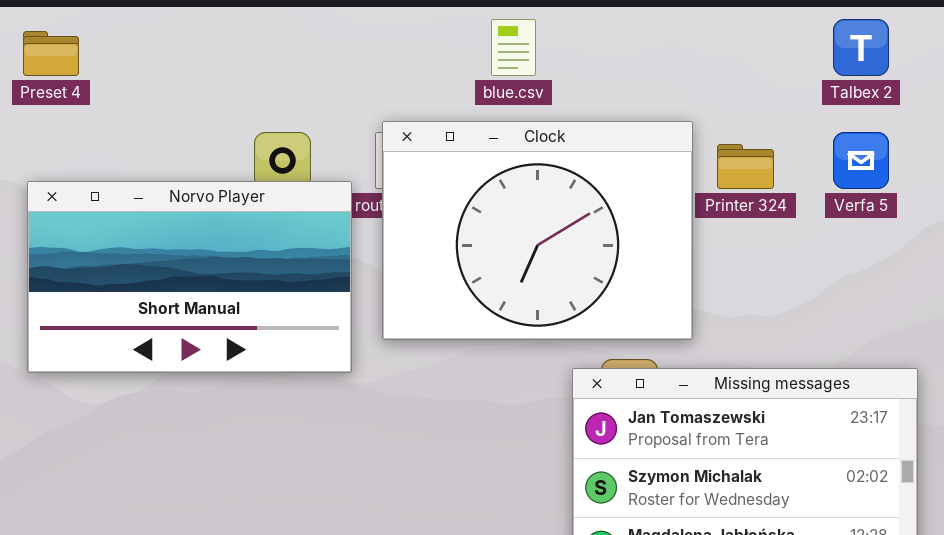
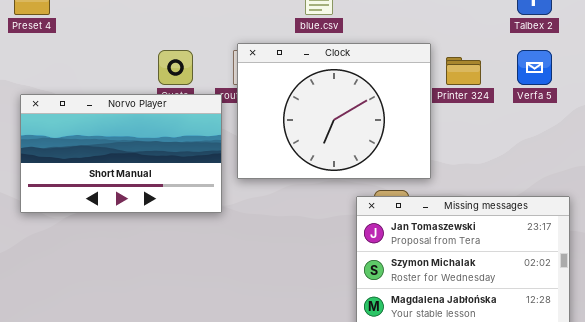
Norvo Player: [27,181,352,373] -> [20,94,222,213], moved

